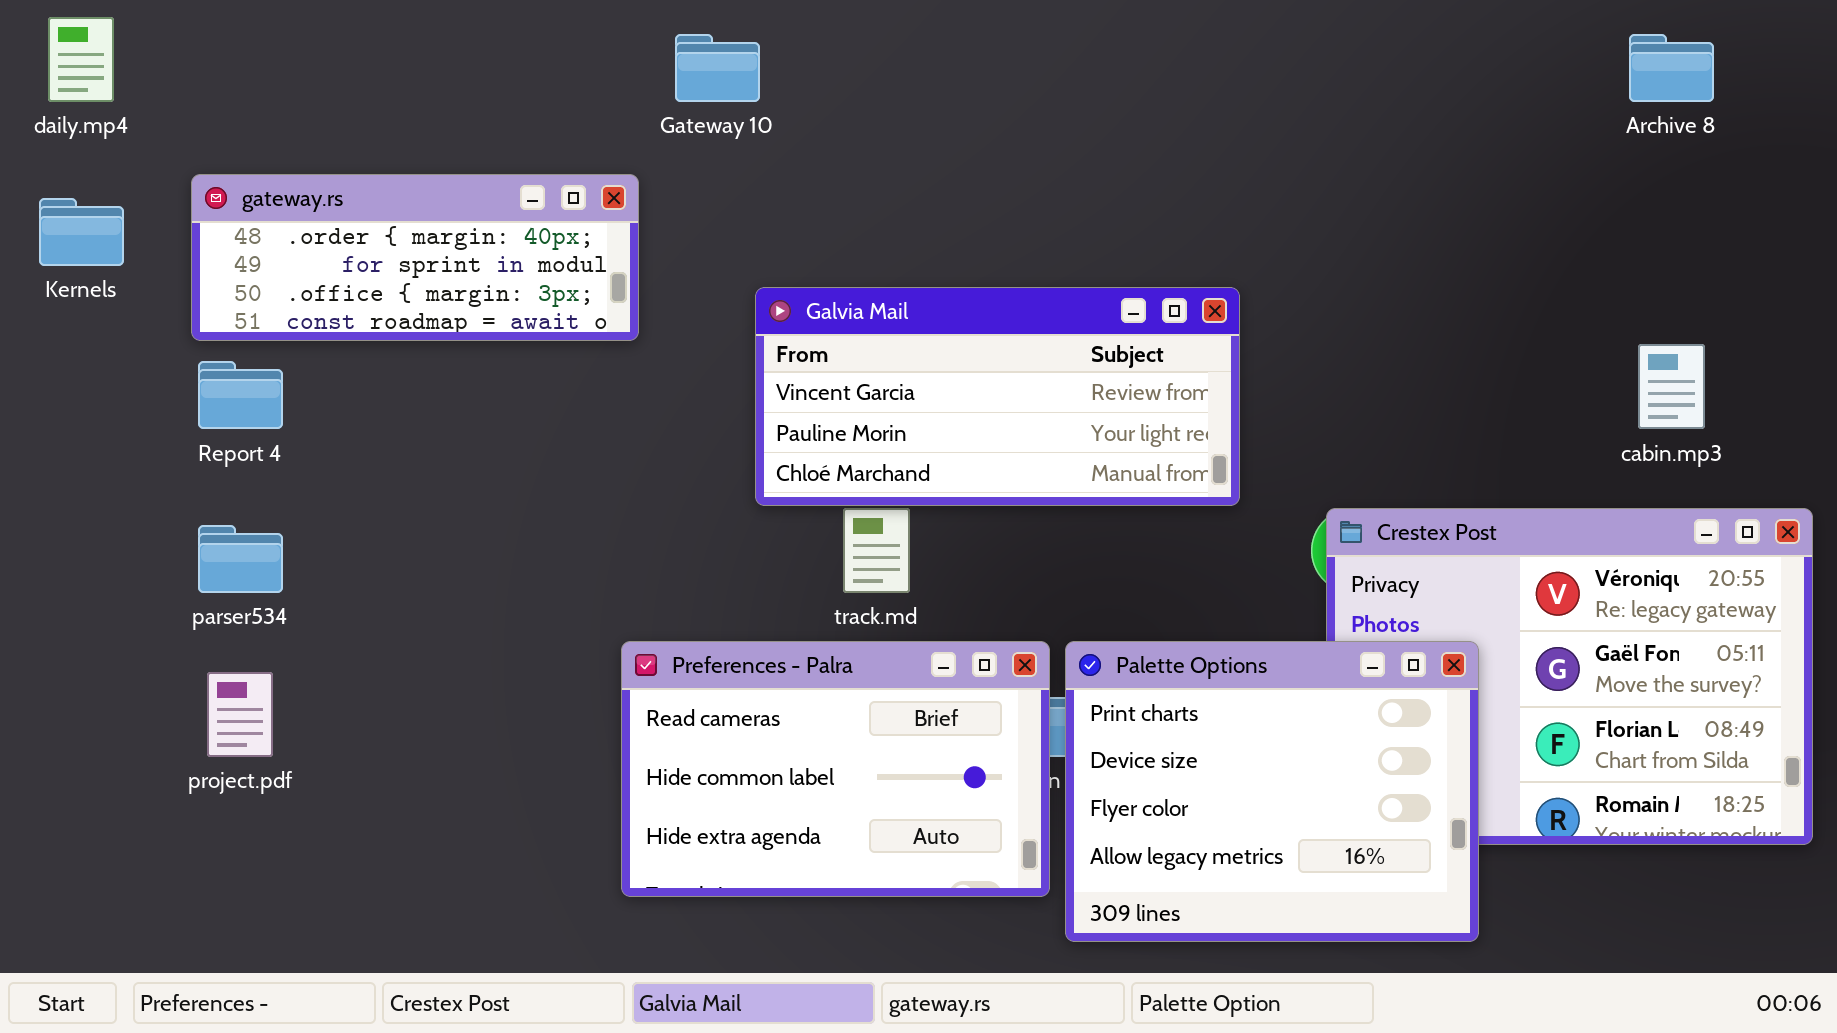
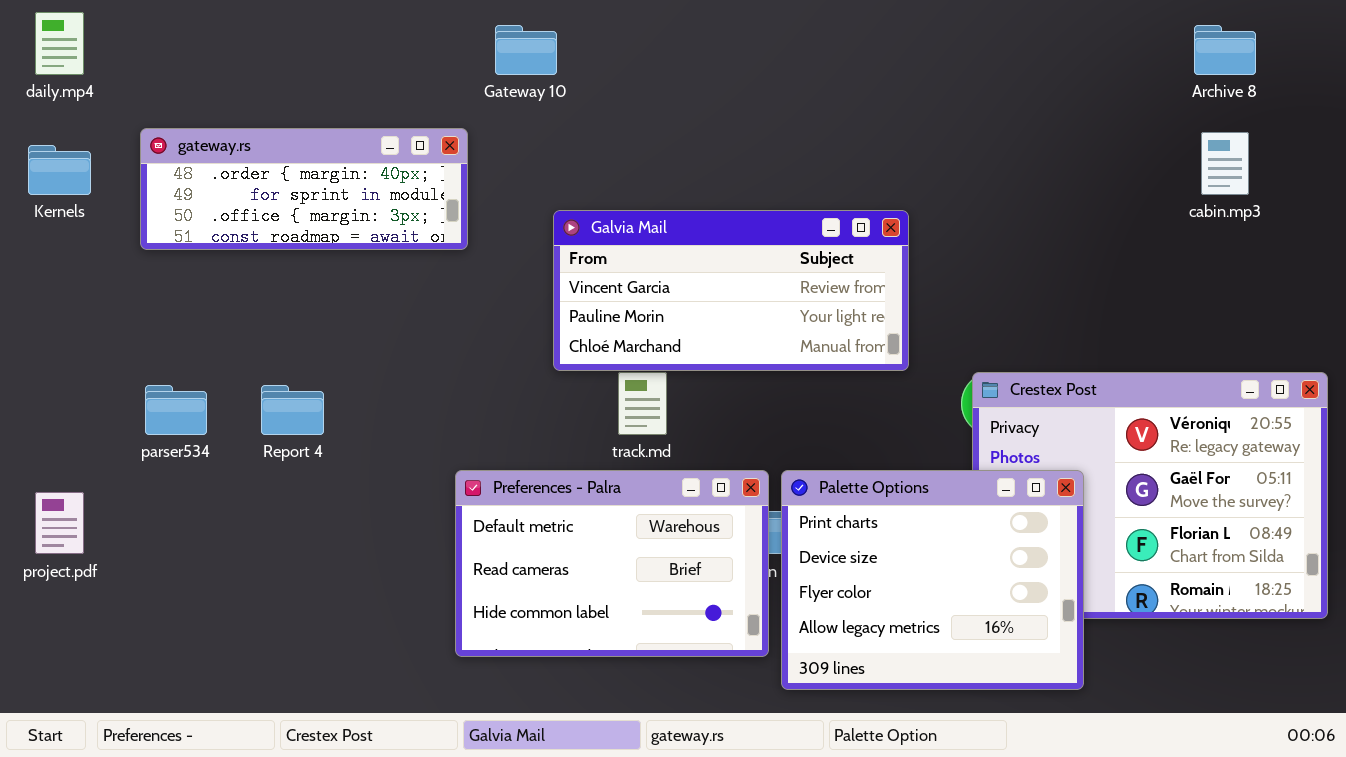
cabin.mp3: [1638,344,1705,429] -> [1201,132,1249,195], moved
Report 4: [198,361,283,429] -> [261,385,324,435], moved
Preferences - Palra: [621,641,1050,897] -> [455,470,769,657], scrolled up 1 row
project.pdf: [207,672,273,757] -> [35,492,84,554], moved

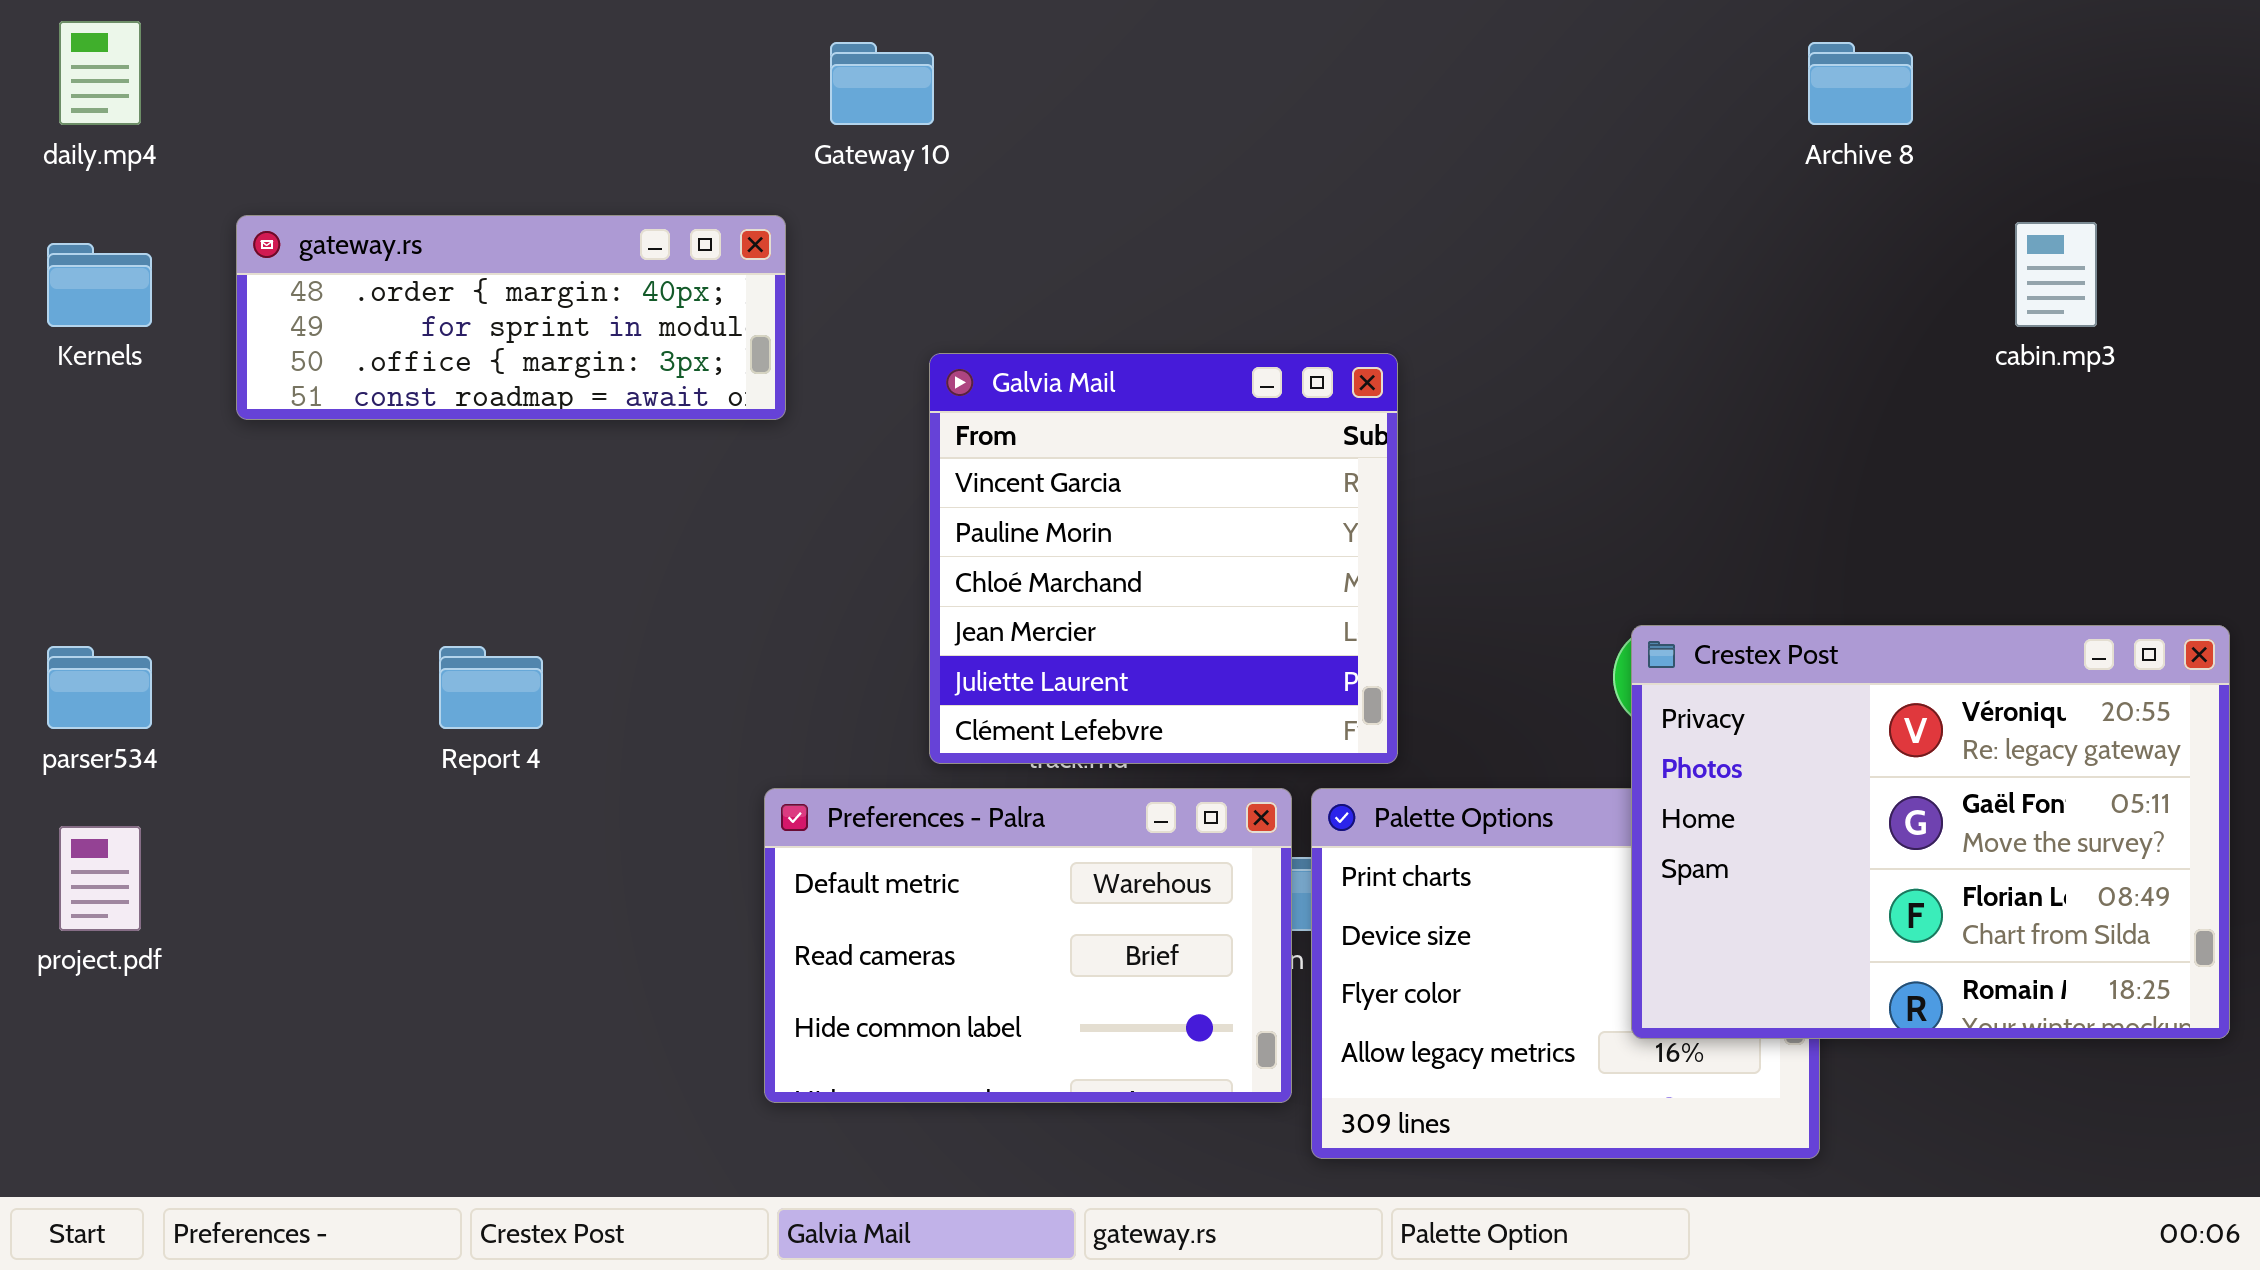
Archive 8: [1194,25,1256,75] -> [1808,42,1913,125], moved
Galvia Mail: [553,210,909,371] -> [929,353,1398,764], resized
Crestex Post: [972,372,1328,619] -> [1631,625,2230,1039], raised
parser534: [145,385,207,435] -> [47,646,152,729], moved

